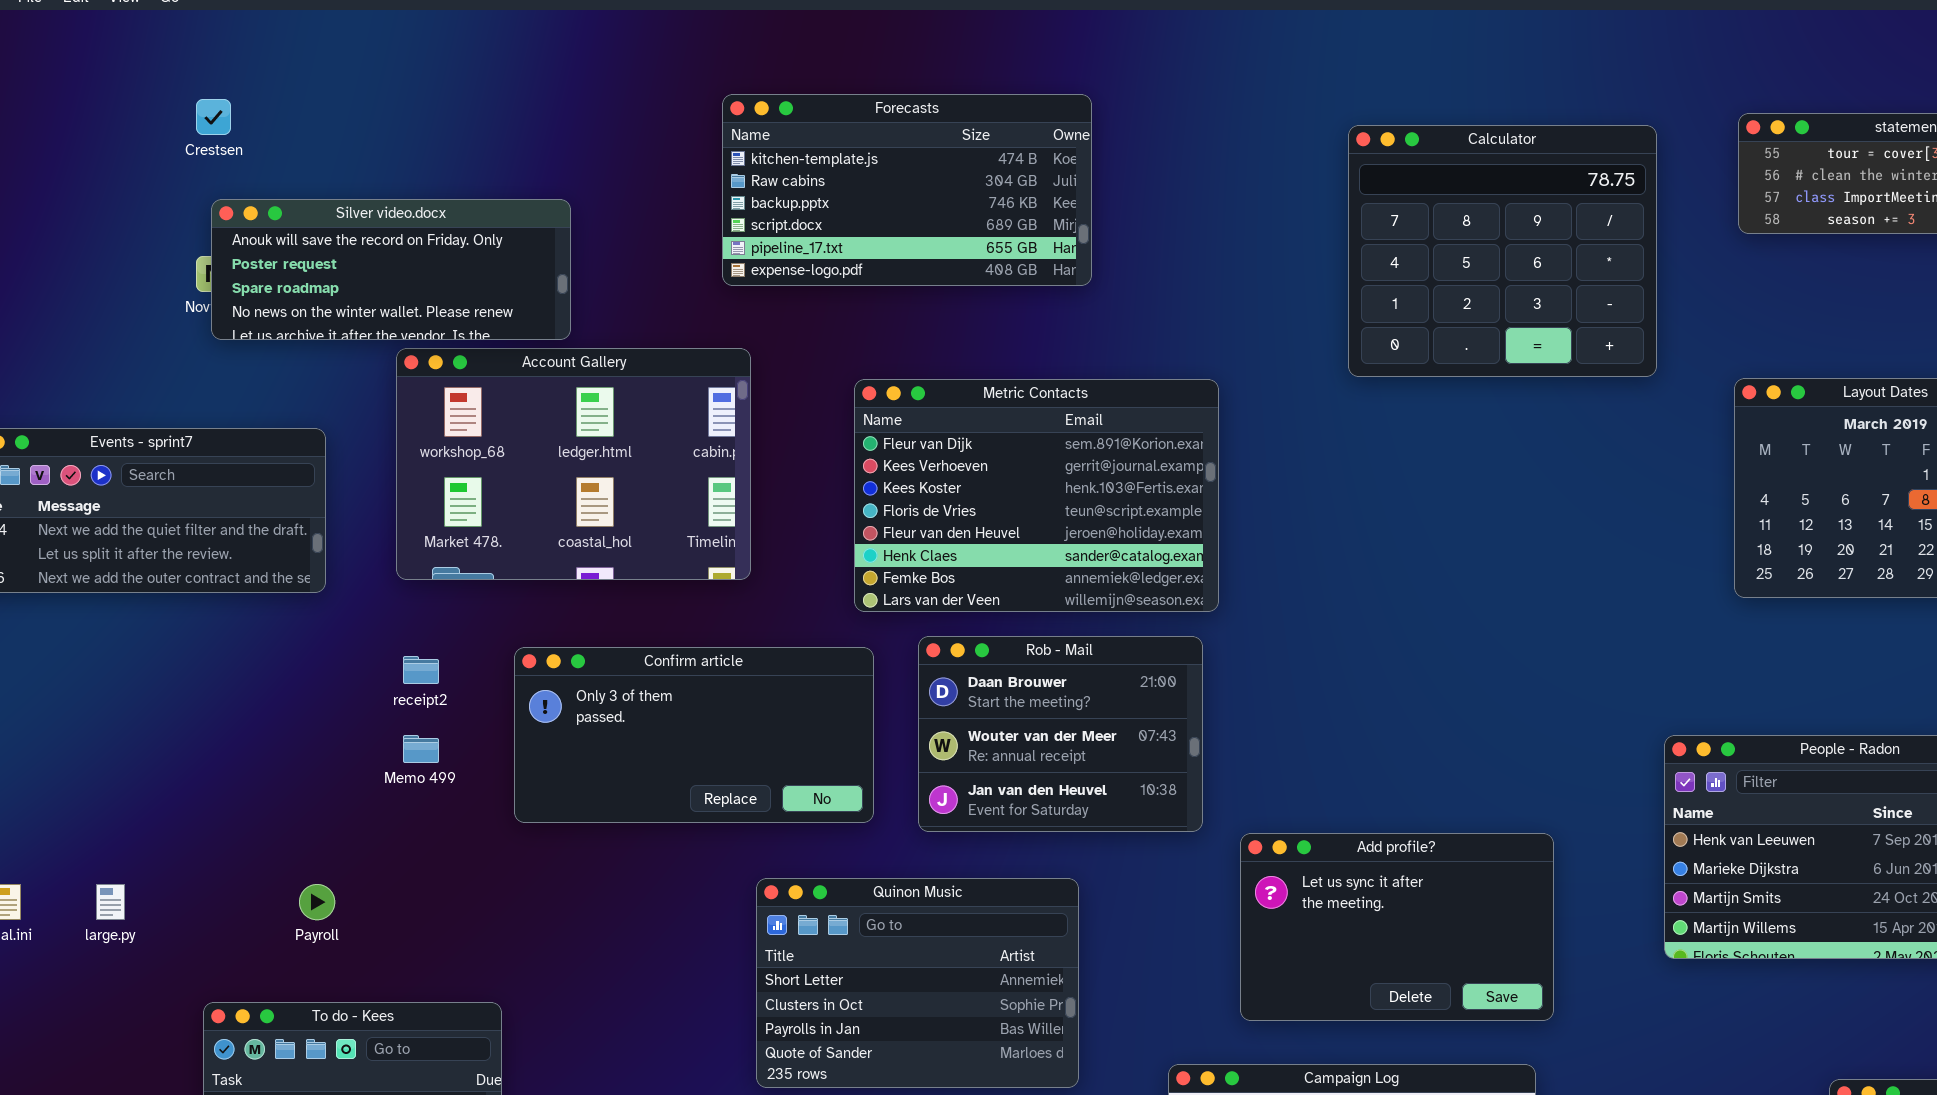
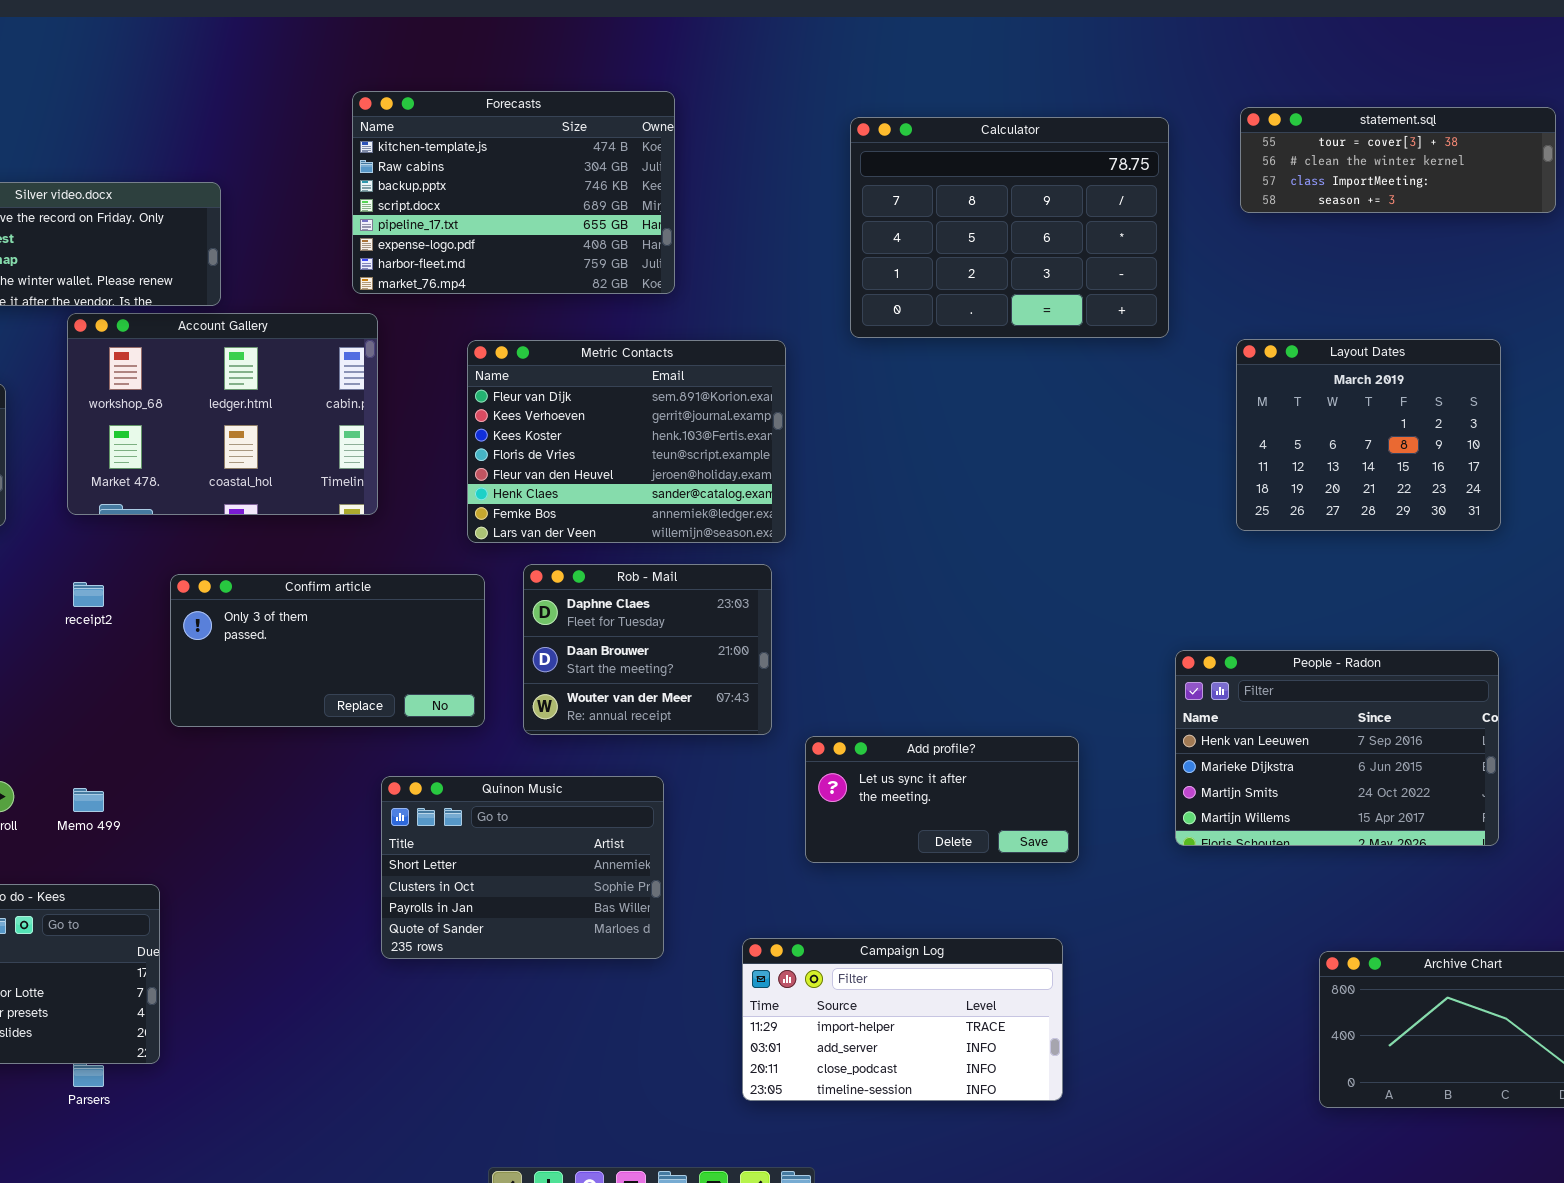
Forecasts: [722,94,1092,286] -> [352,91,675,294], resized
Calculator: [1348,125,1657,377] -> [850,117,1169,338], resized
Rob - Mail: [918,636,1203,832] -> [523,564,772,735], scrolled up 1 row
Memo 499: [403,735,439,763] -> [73,788,104,812], moved
Add profile?: [1240,833,1554,1021] -> [805,736,1079,863], resized

